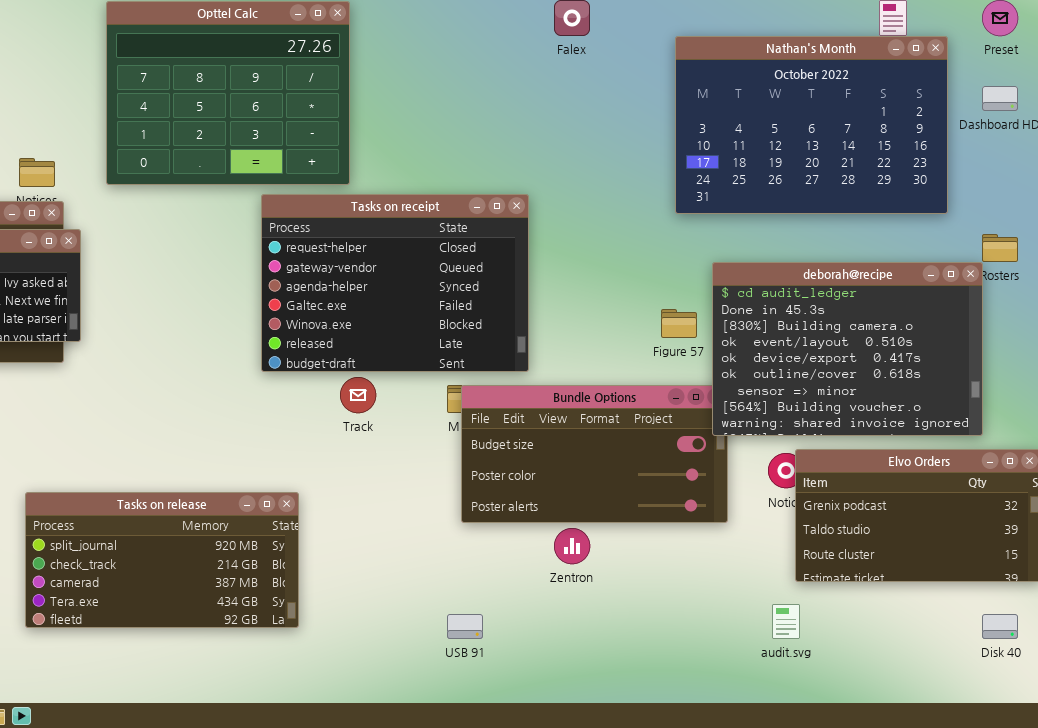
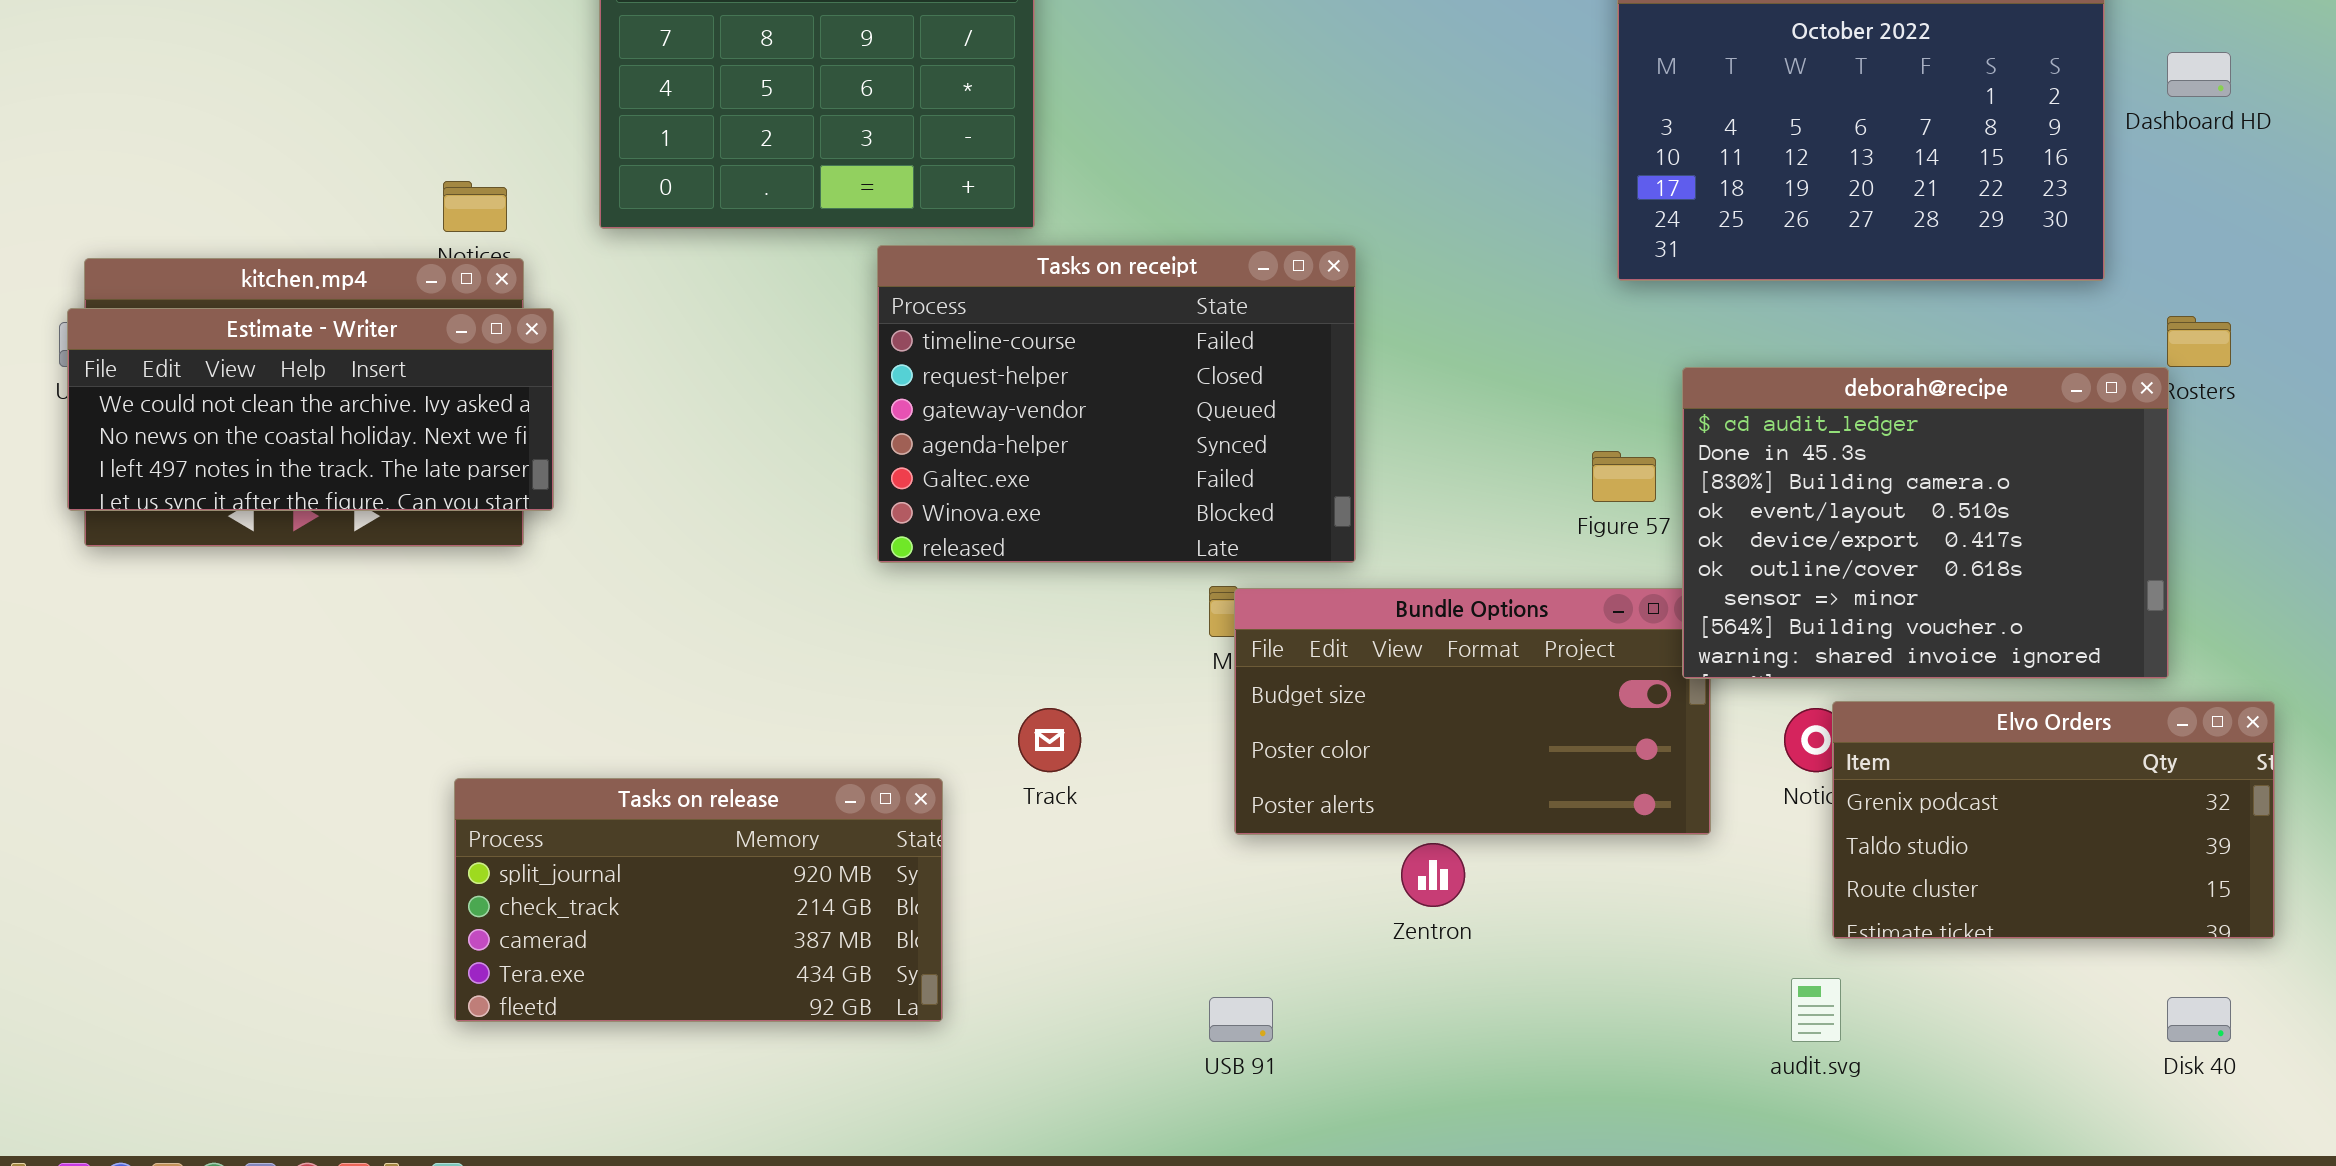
Tasks on receipt: [261,194,529,372] -> [877,245,1356,563], scrolled up 1 row
Track: [340,377,376,413] -> [1018,708,1081,772], moved

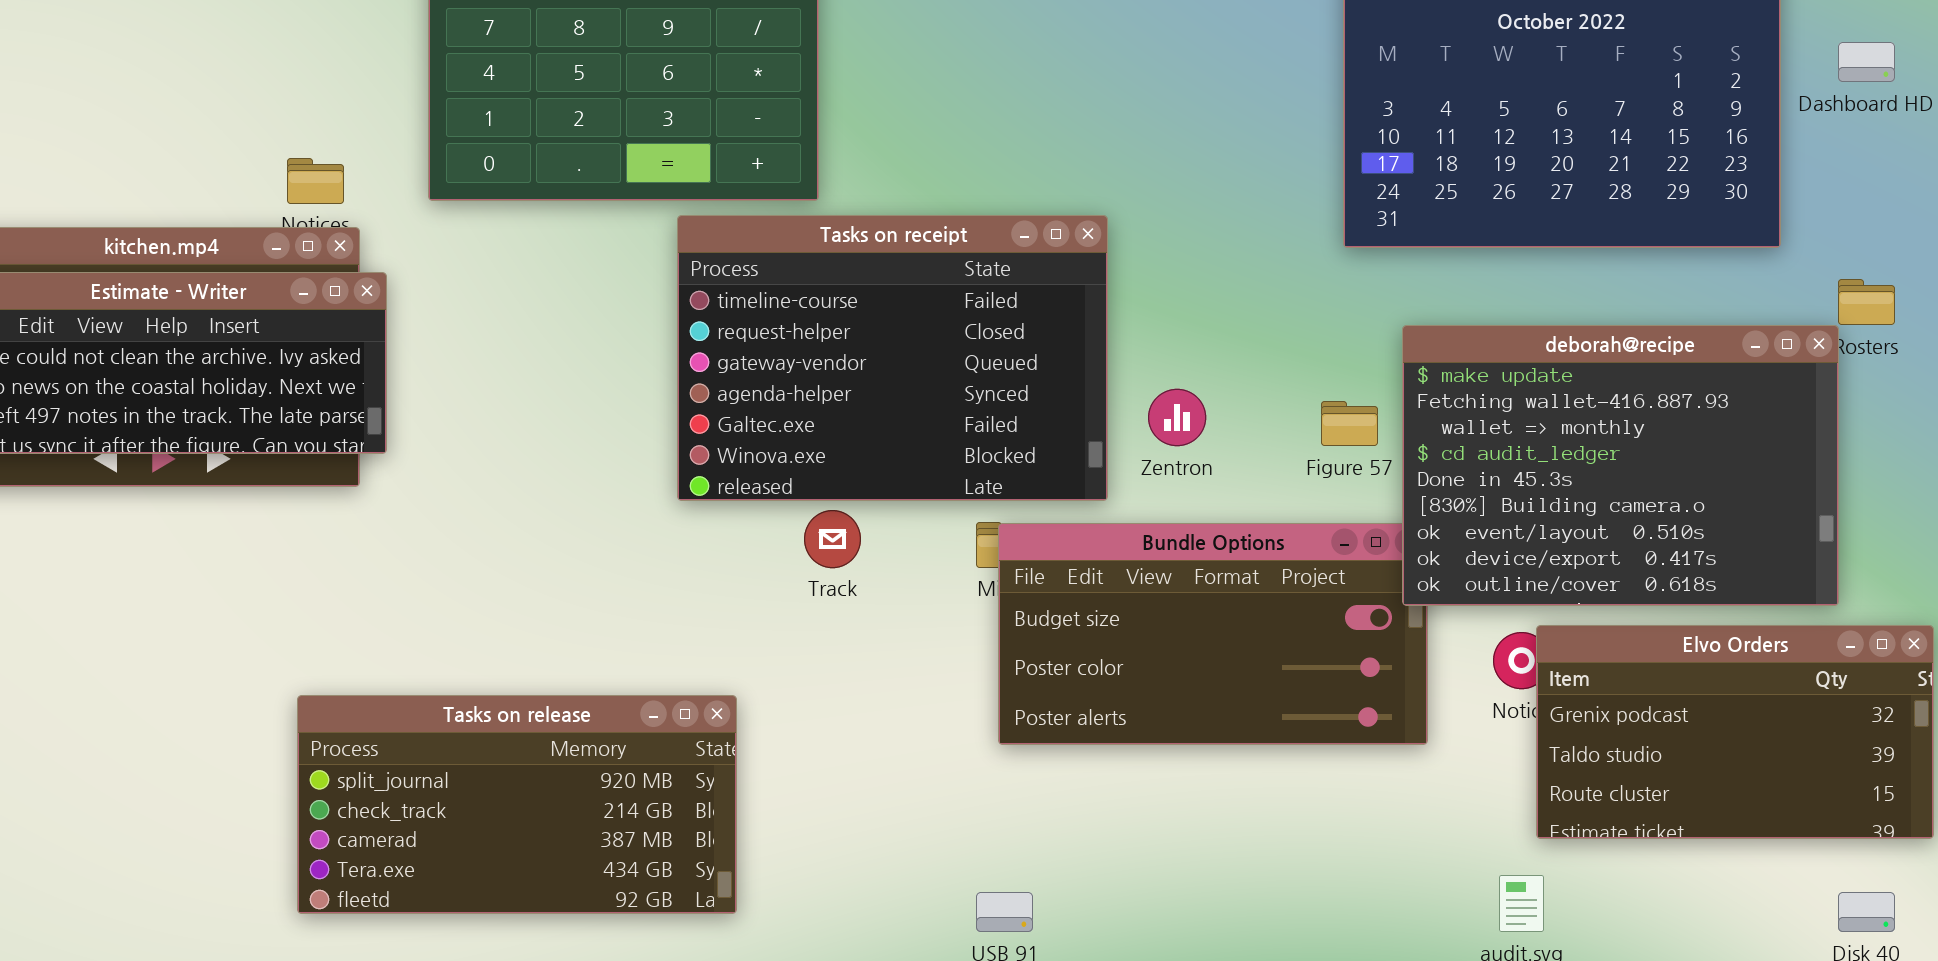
deborah@recipe: [1682,367,2169,679] -> [1402,325,1839,606], scrolled up 3 rows
Track: [1018,708,1081,772] -> [804,510,861,568], moved
Zentron: [1401,843,1465,907] -> [1148,389,1206,446], moved

